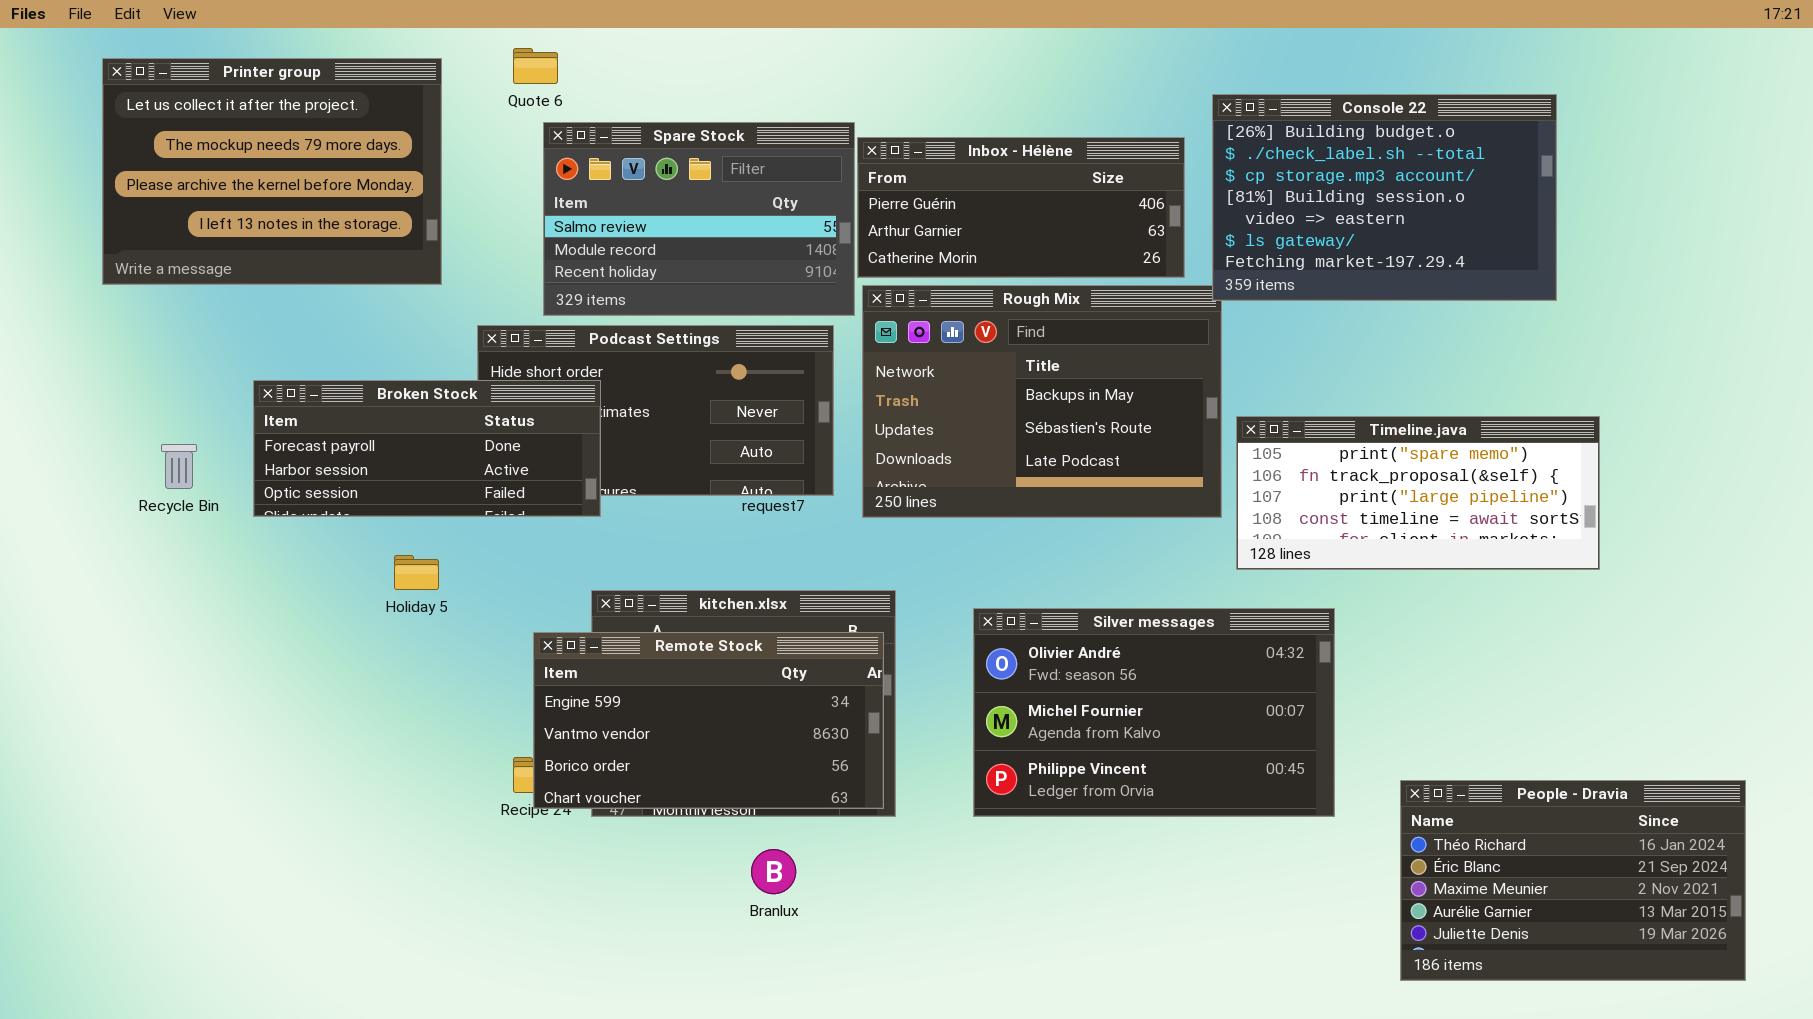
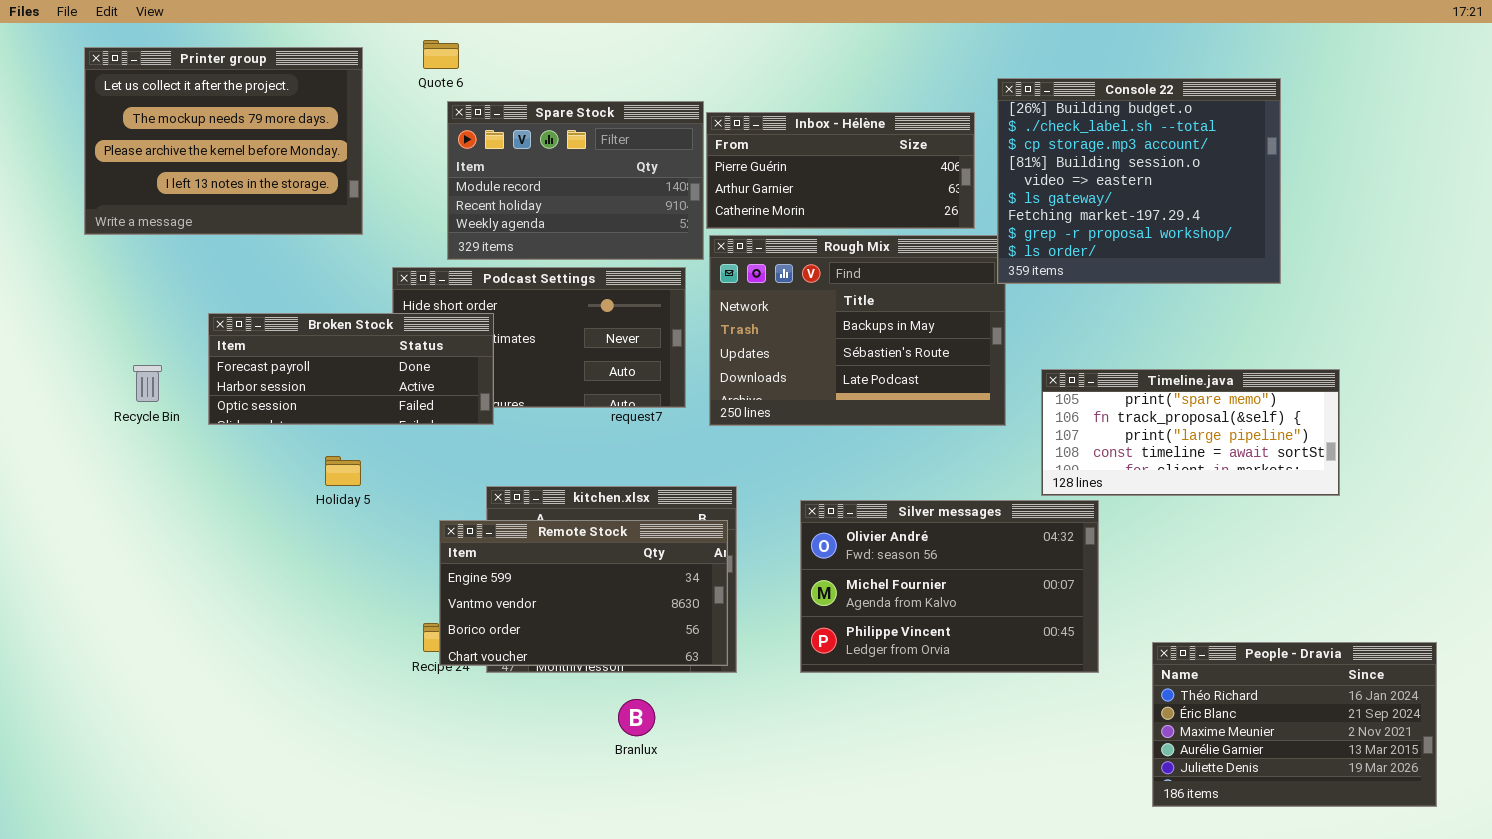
Console 22: [1212,94,1557,301] -> [997,78,1281,284], resized
Spare Stock: [543,122,855,316] -> [447,101,704,260], scrolled down 1 row
Timeline.java: [1236,416,1600,570] -> [1041,369,1340,496], moved

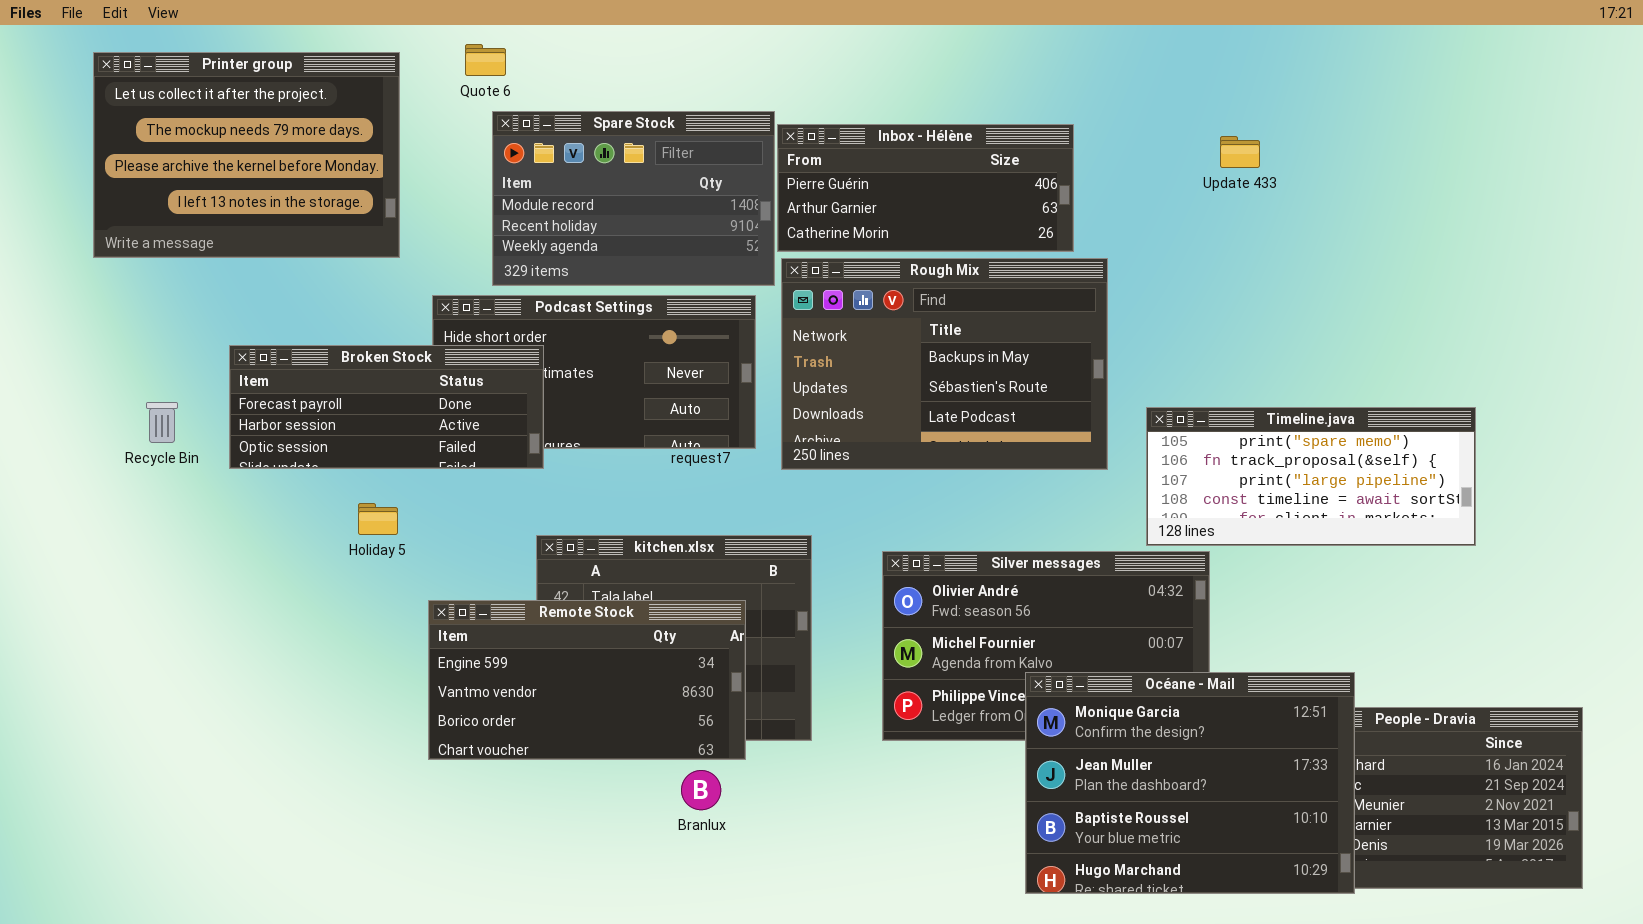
Console 22: [997,78,1281,284] -> none, closed
Remote Stock: [439,520,728,666] -> [428,600,746,760], moved
Océane - Mail: none -> [1025,672,1355,894], opened

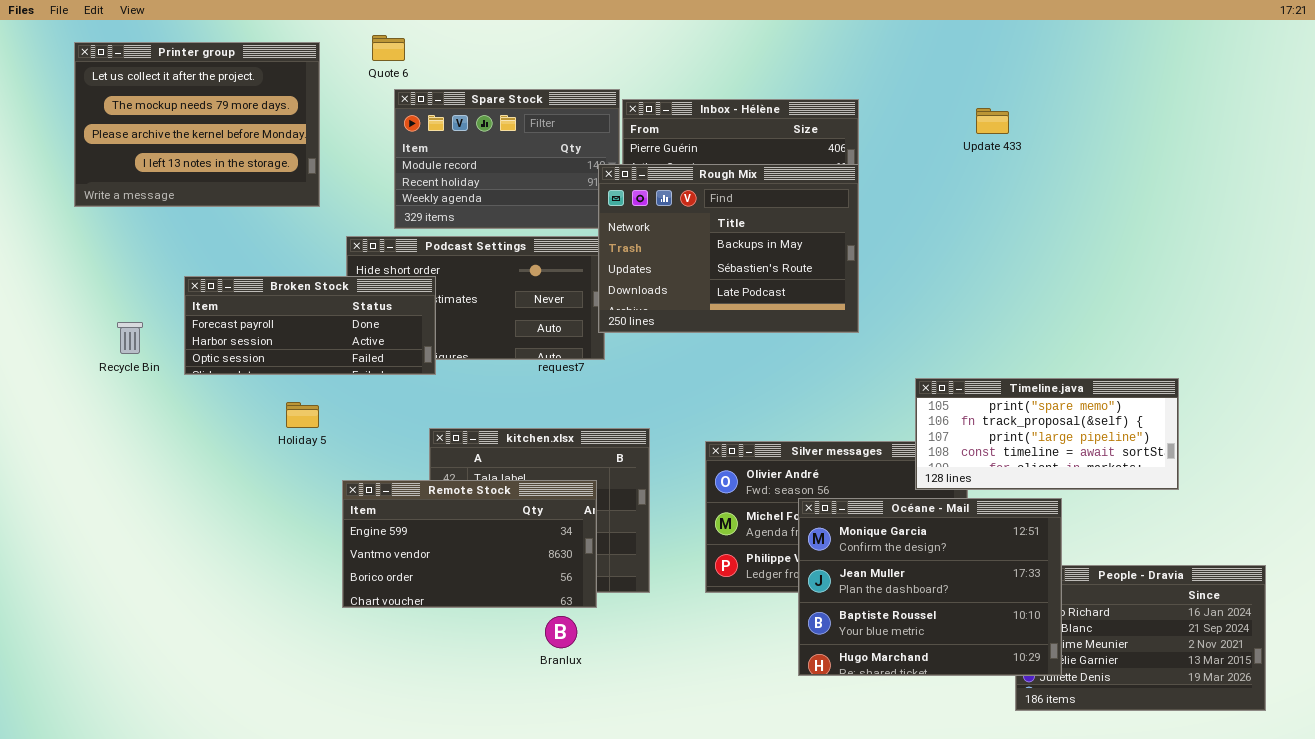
Rough Mix: [781,258,1108,470] -> [598,164,859,333], moved
Timeline.java: [1146,407,1476,546] -> [915,378,1179,490], moved
Océane - Mail: [1025,672,1355,894] -> [798,498,1062,676], moved

